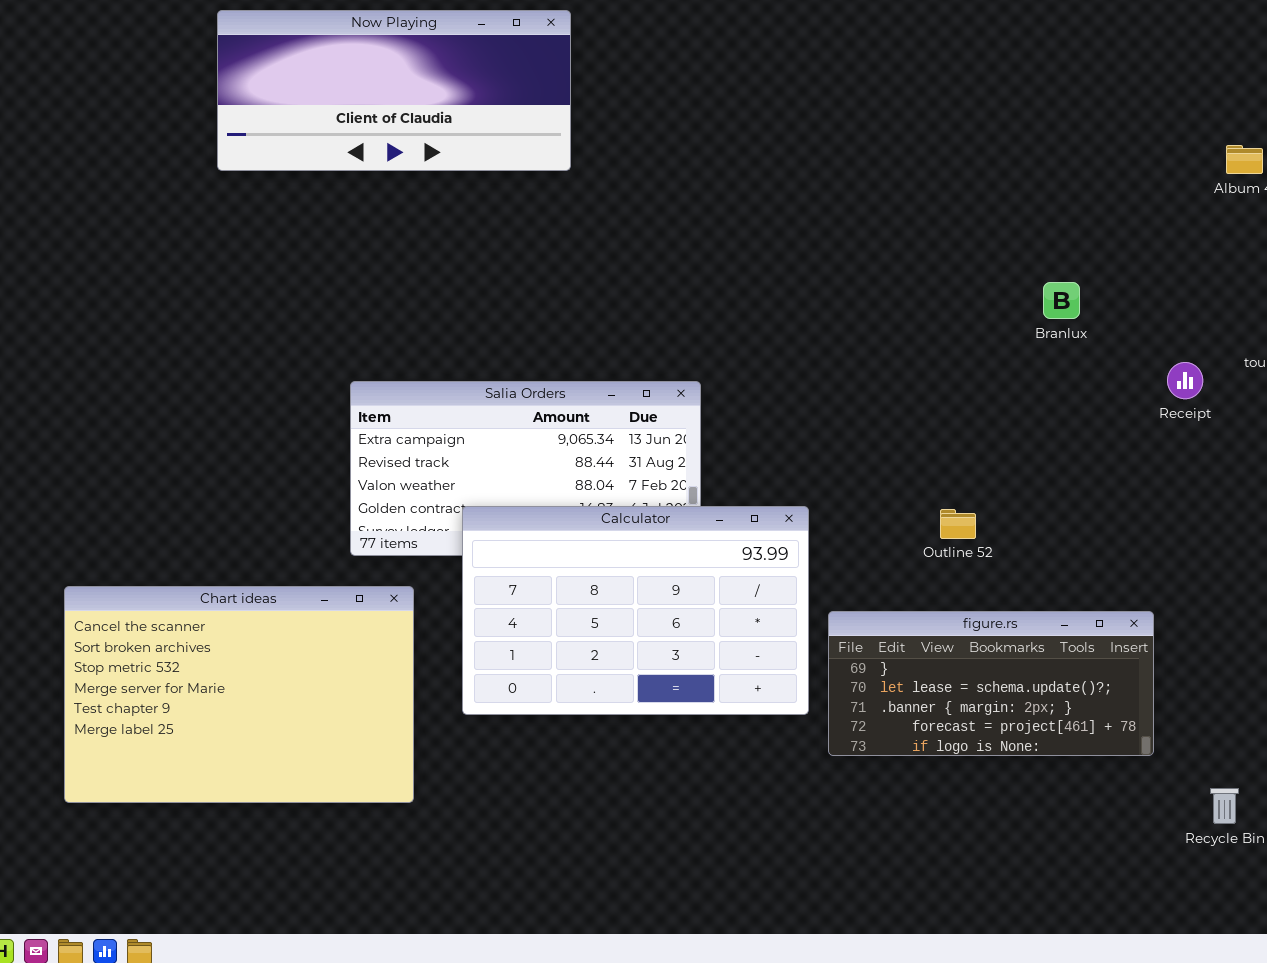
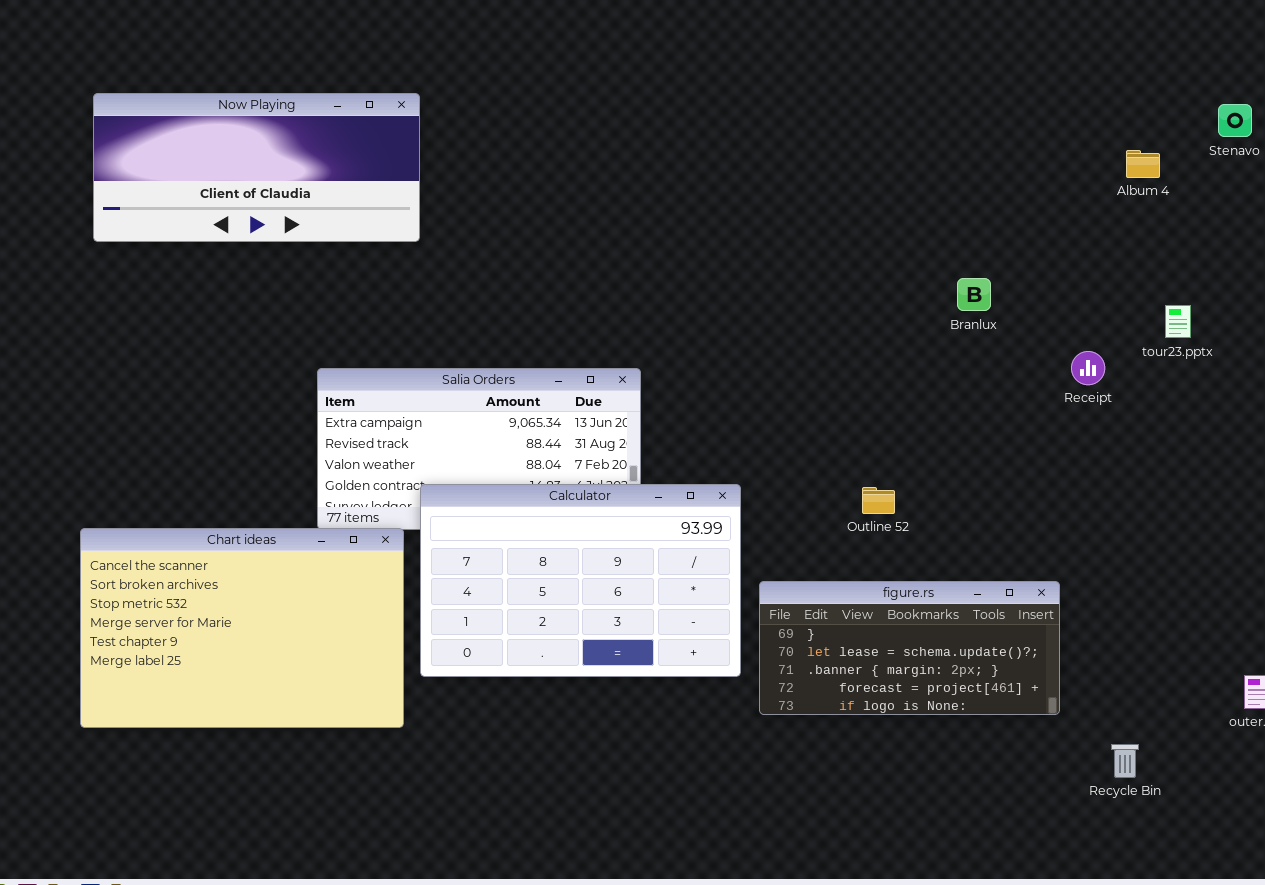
Now Playing: [217,10,571,171] -> [93,93,420,242], moved
Chart ideas: [64,586,414,803] -> [80,528,404,728], moved

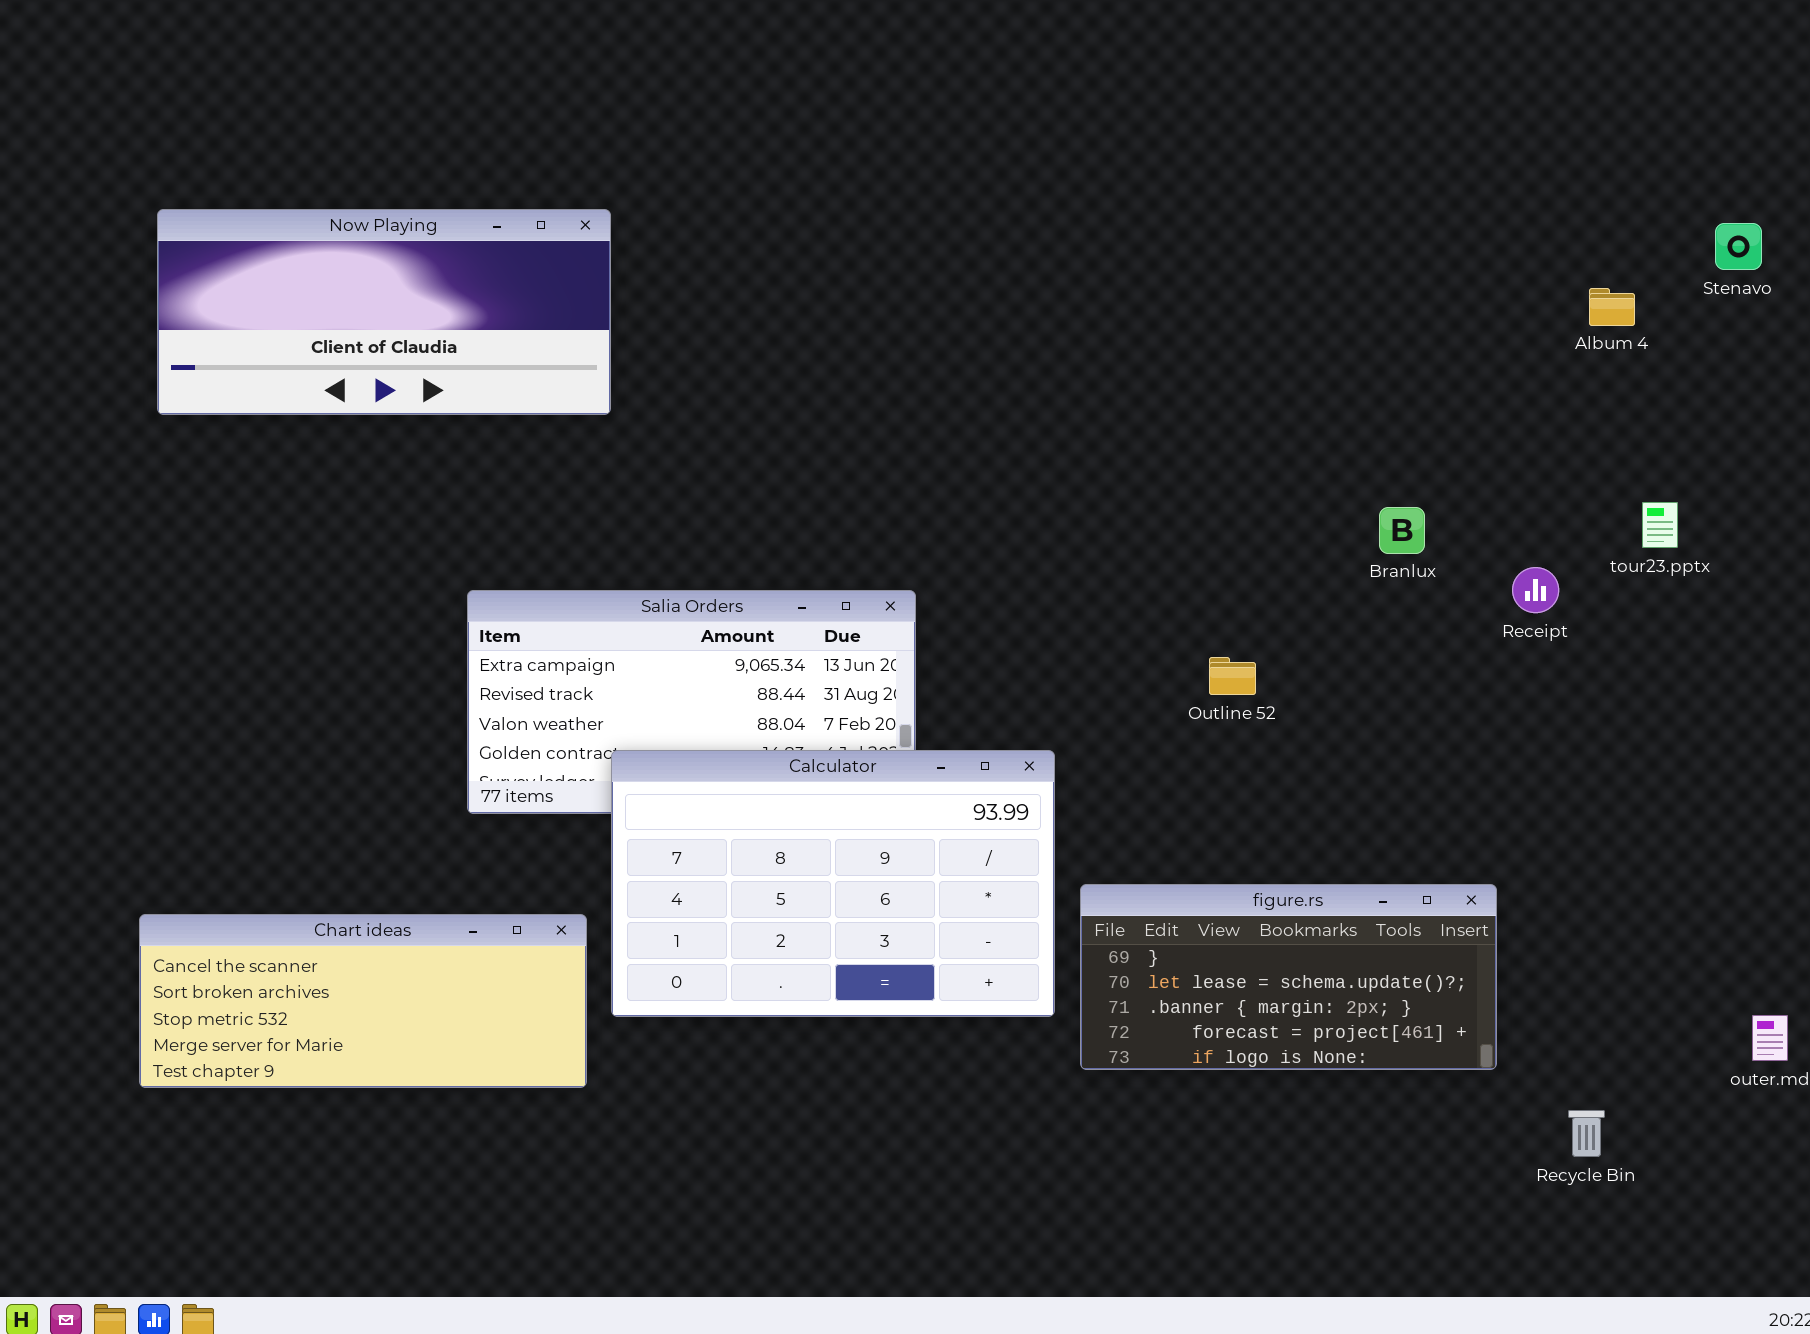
Branlux: [957,278,991,311] -> [1379,507,1425,554], moved
Outline 52: [862,487,895,514] -> [1209,657,1256,695], moved
Chart ideas: [80,528,404,728] -> [139,914,587,1088], resized

